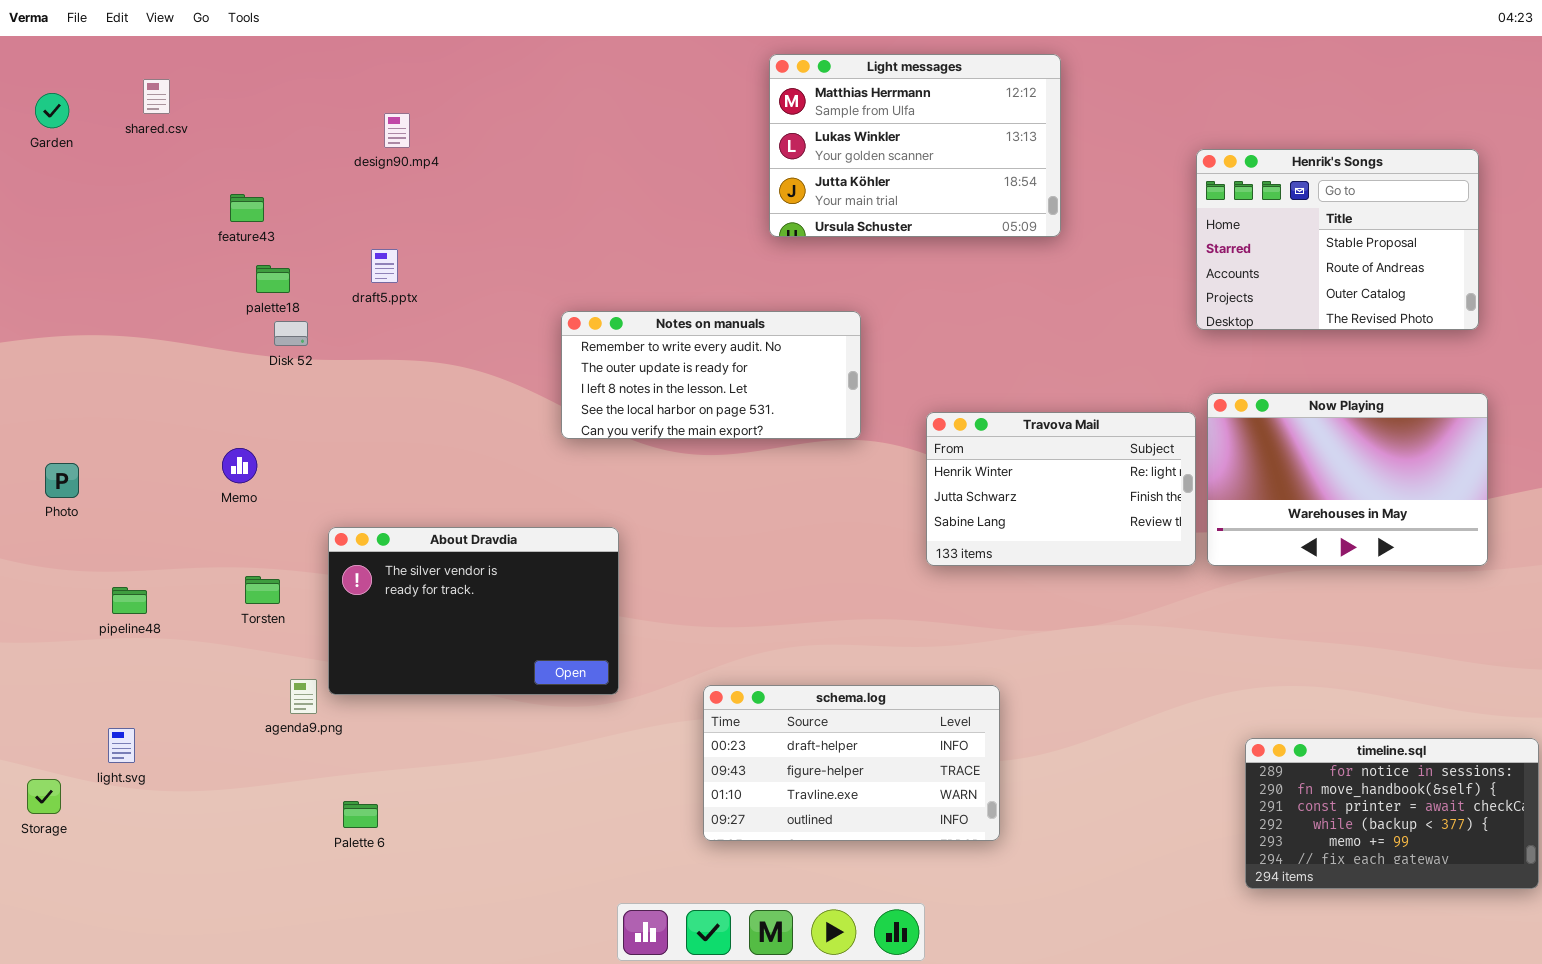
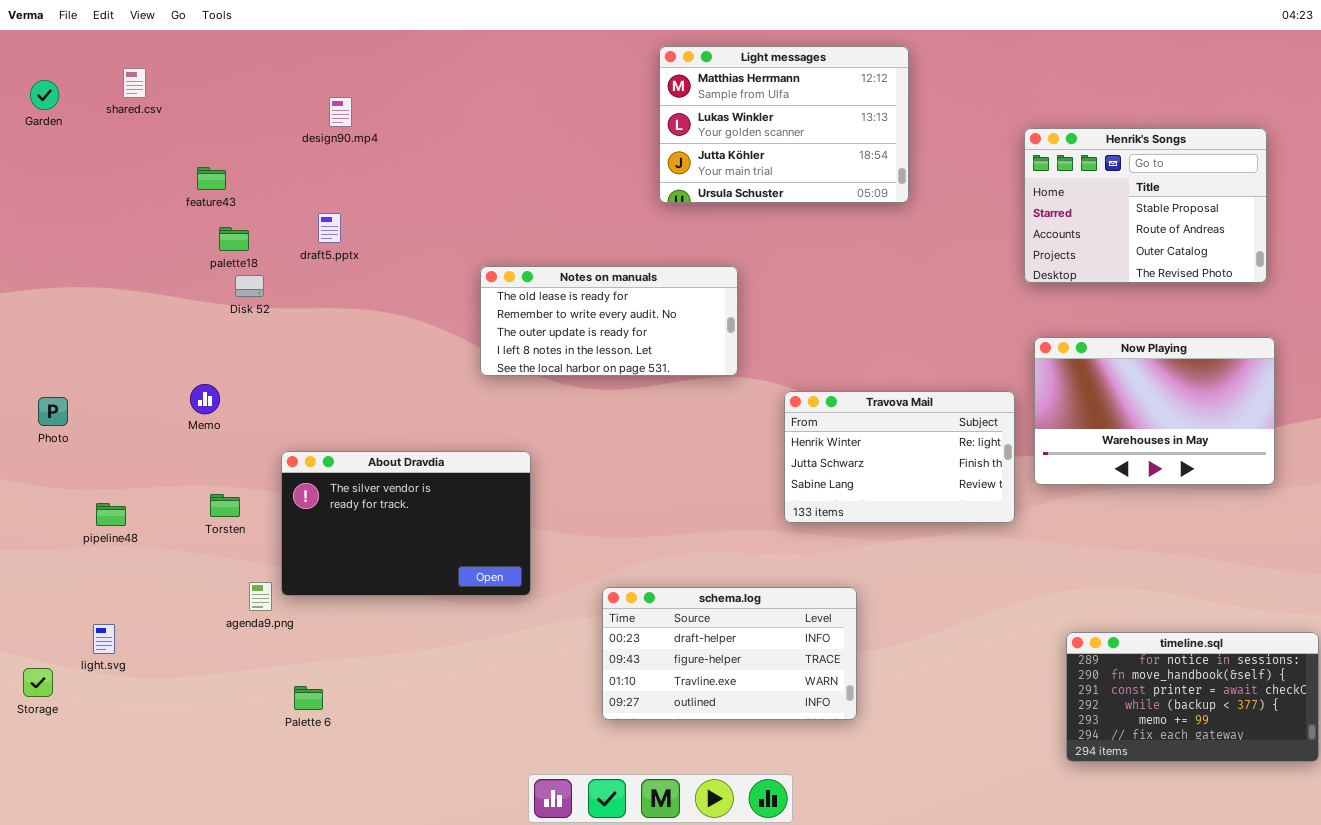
Notes on manuals: [561,311,861,439] -> [480,266,738,376], scrolled up 1 row
Travova Mail: [926,412,1196,566] -> [784,391,1015,523], moved

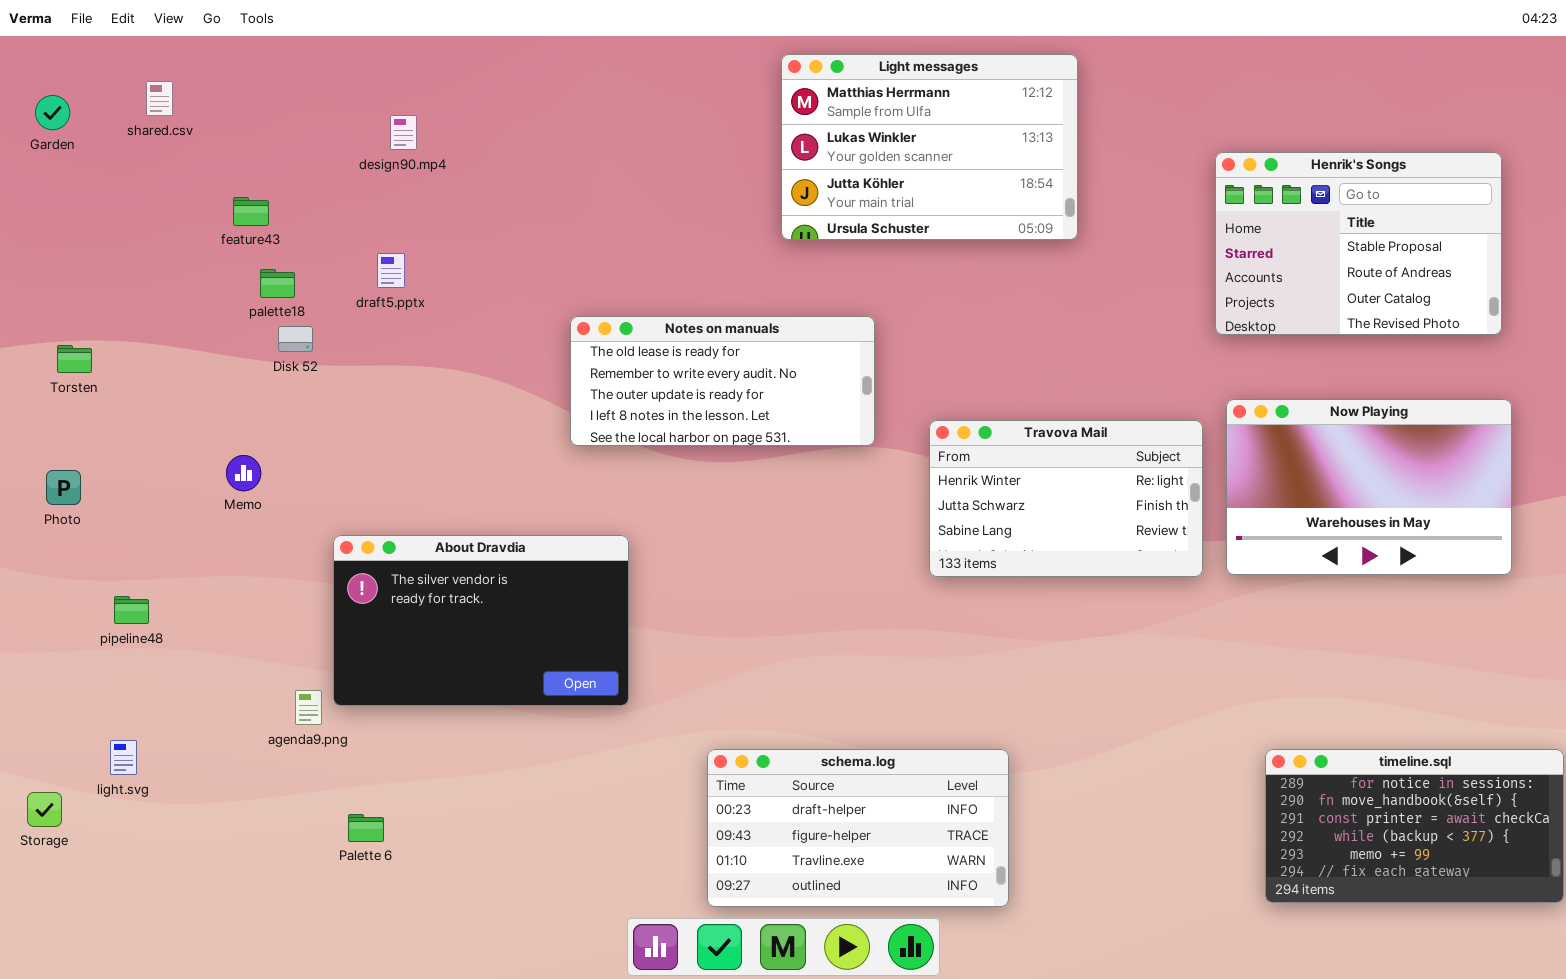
Travova Mail: [784,391,1015,523] -> [929,420,1203,577], moved
Torsten: [210,494,240,517] -> [57,345,92,373], moved
schema.log: [602,587,857,720] -> [707,749,1009,907], moved

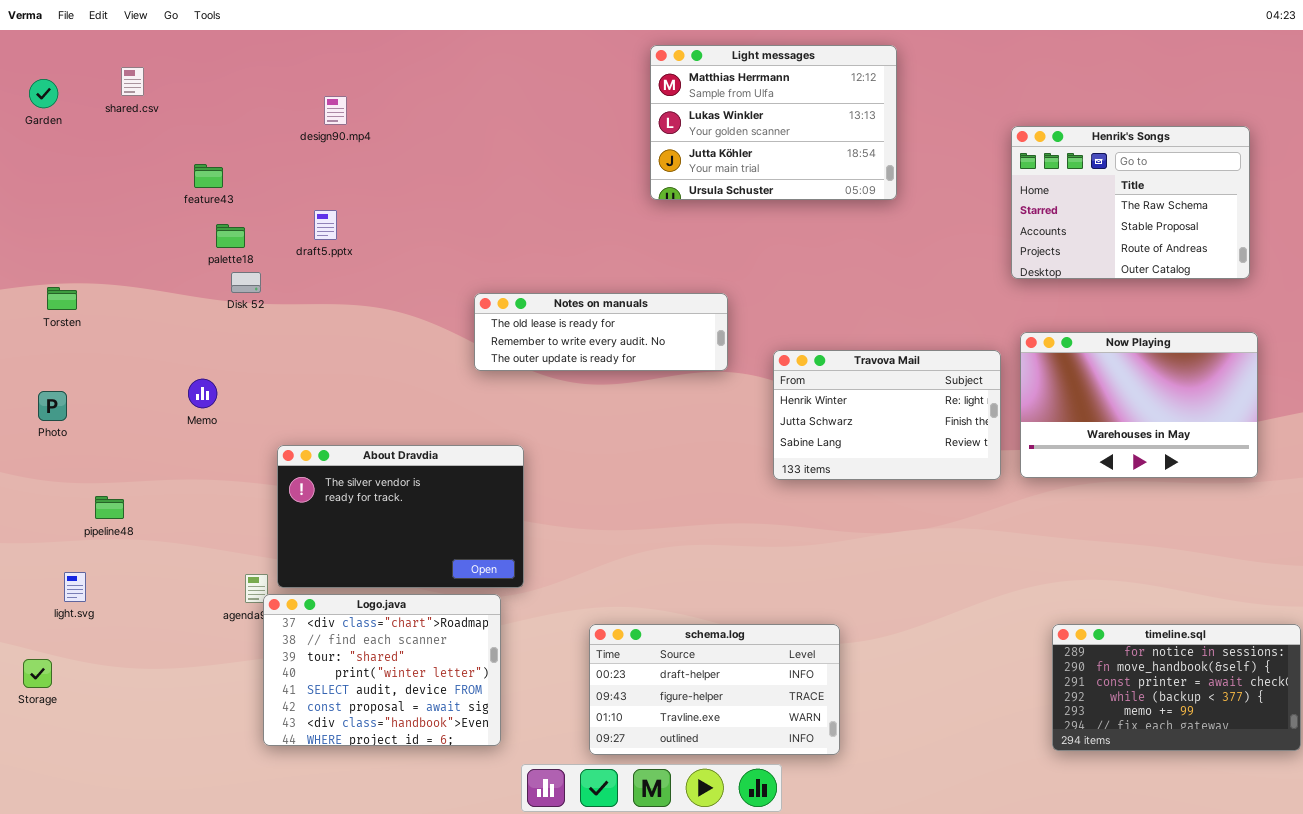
Henrik's Songs: [1215,152,1502,335] -> [1011,126,1250,279], scrolled up 1 row
Notes on manuals: [570,316,875,446] -> [474,293,728,371], resized
Logo.java: none -> [263,594,501,746], opened
light.svg: [110,740,137,775] -> [64,572,86,602], moved

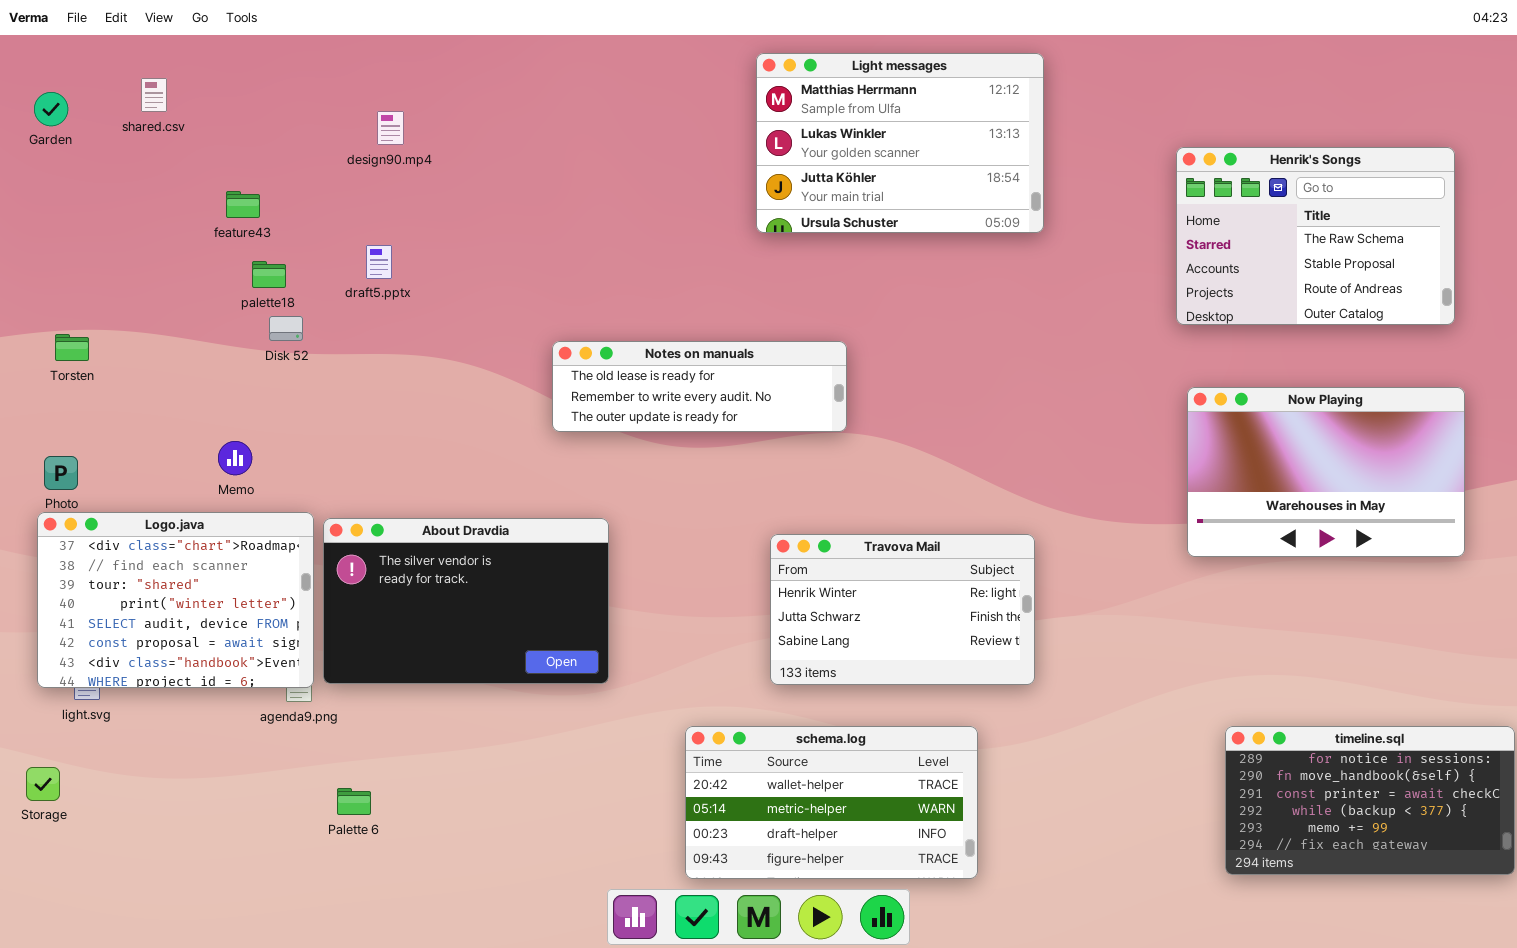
Travova Mail: [773,350,1001,480] -> [770,534,1035,685], moved
Logo.java: [263,594,501,746] -> [37,512,314,688], moved
schema.log: [589,624,840,755] -> [685,726,978,879], scrolled up 2 rows

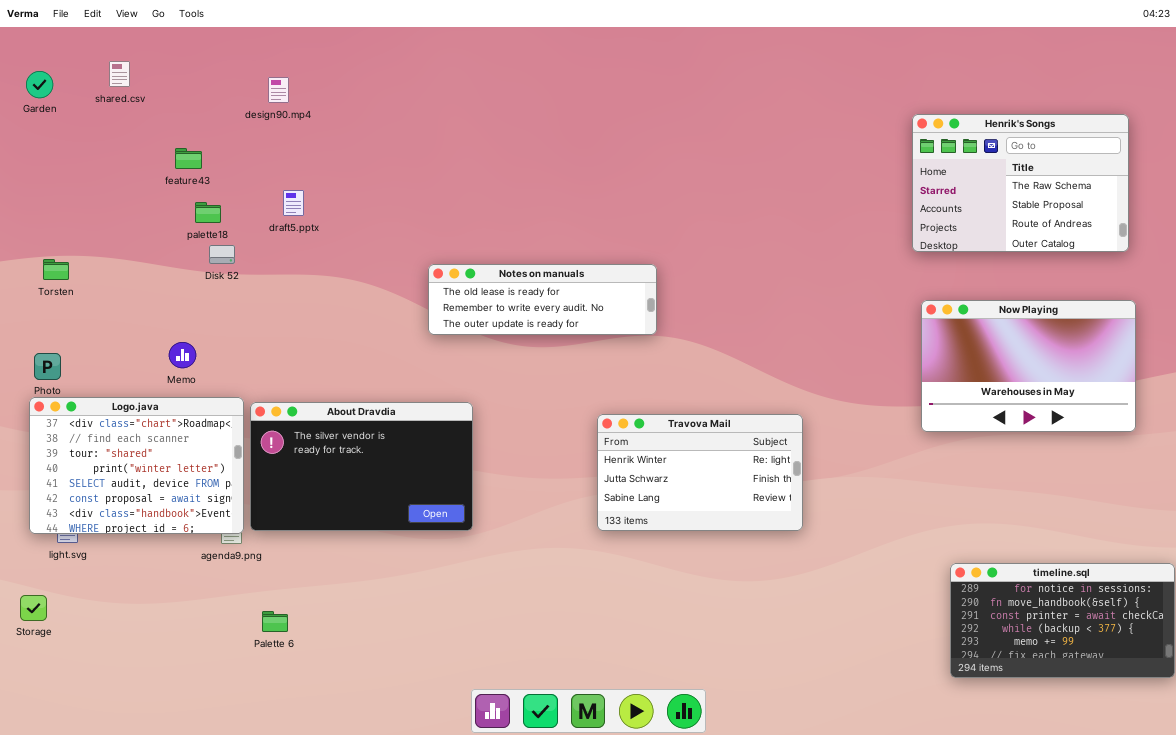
Light messages: [756,53,1044,233] -> none, closed
design90.mp4: [377,111,404,145] -> [268,77,289,103], moved
schema.log: [685,726,978,879] -> none, closed

